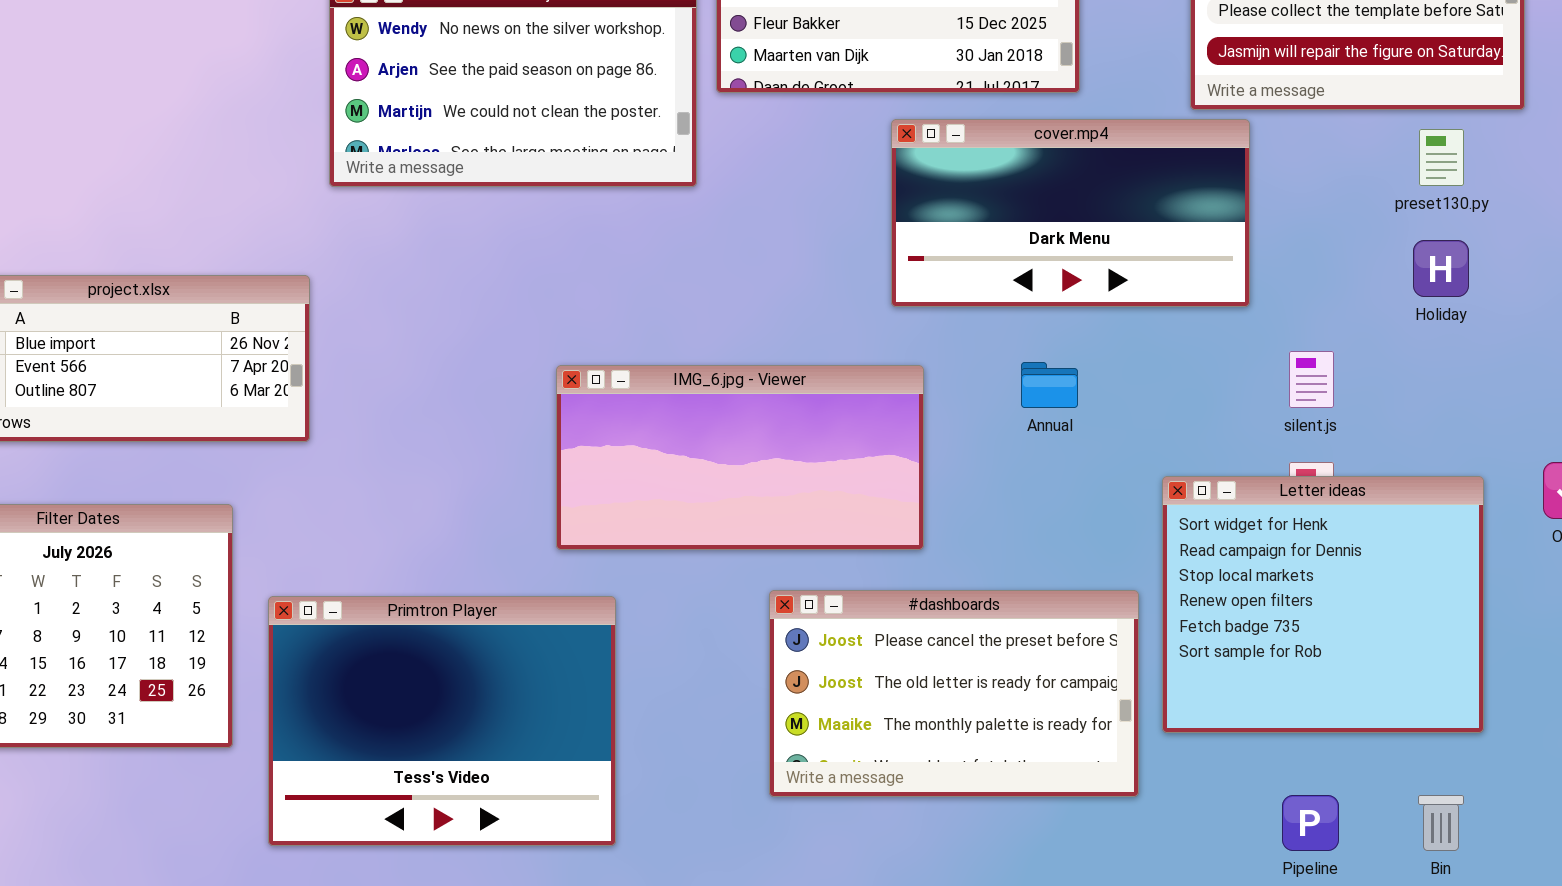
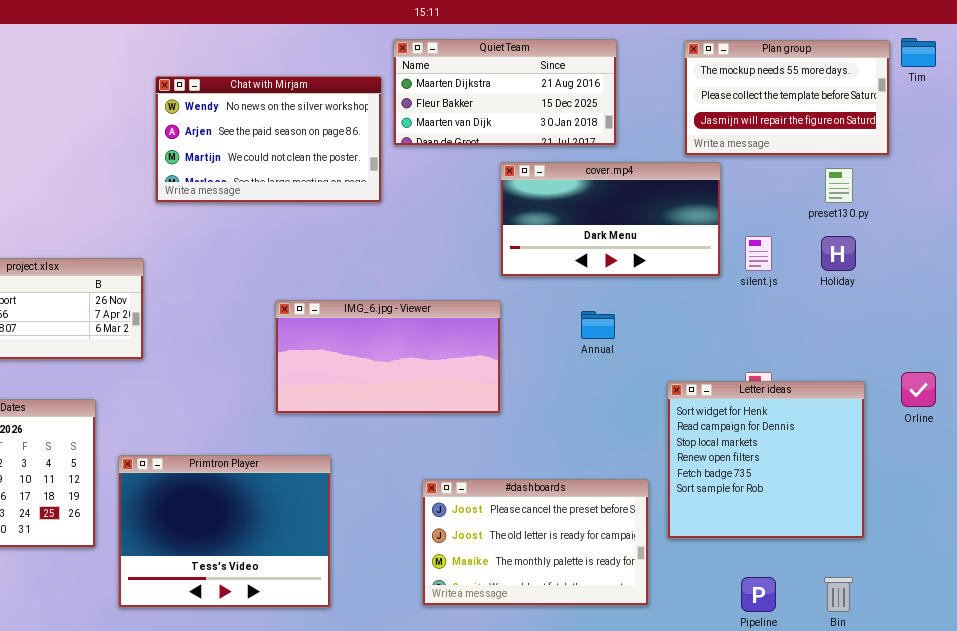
silent.js: [1289,351,1334,408] -> [745,236,772,271], moved
IMG_6.jpg - Viewer: [556,365,924,550] -> [275,300,501,414], moved
#dashboards: [769,590,1139,797] -> [422,479,649,606], moved

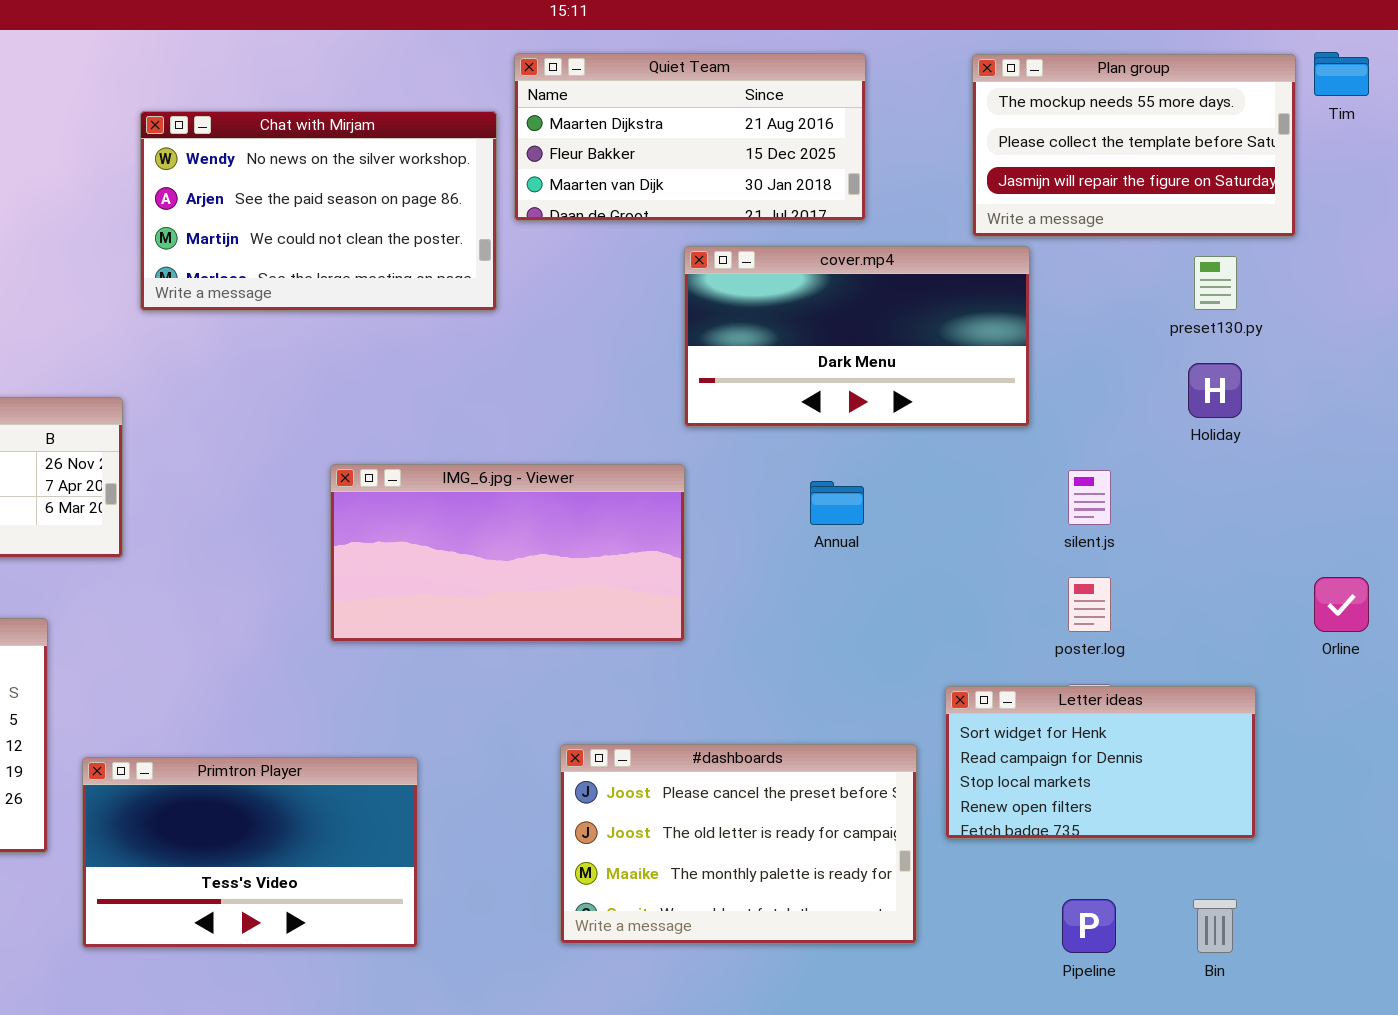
silent.js: [745,236,772,271] -> [1068,470,1111,525], moved
Letter ideas: [667,381,865,539] -> [945,686,1256,839], resized
Primtron Player: [118,455,331,608] -> [82,757,418,948], resized

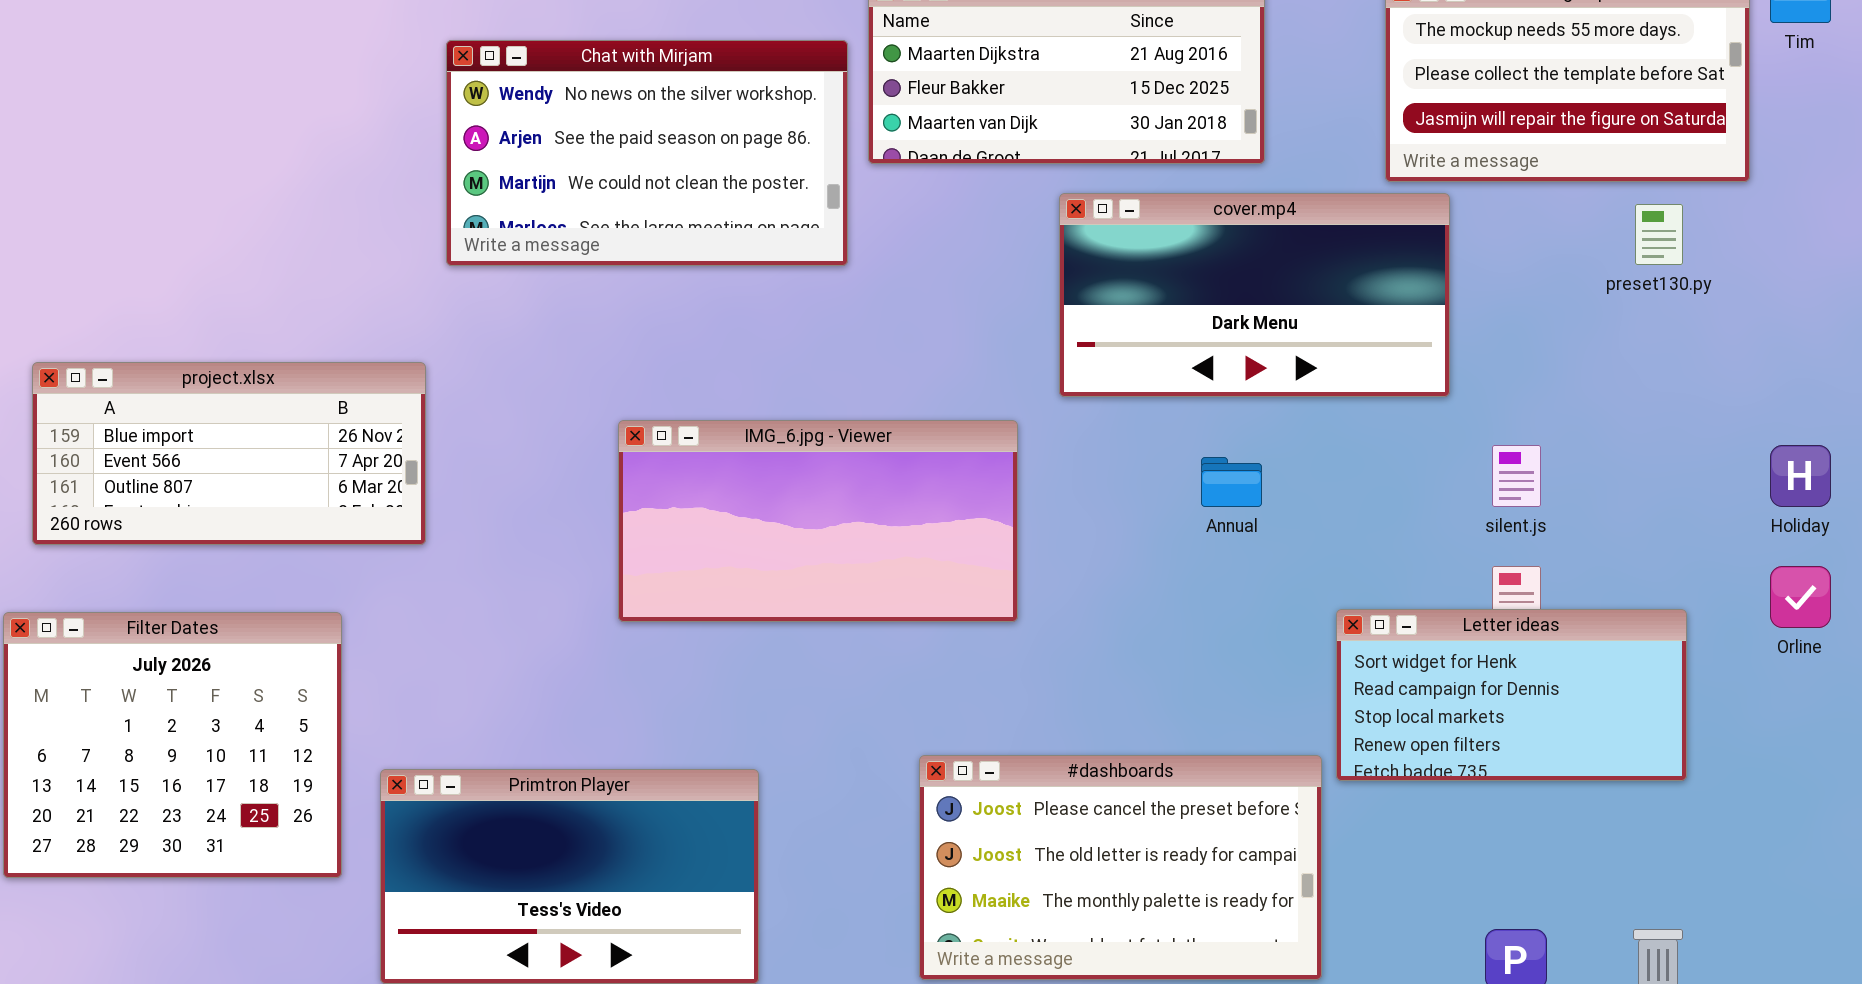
Holiday: [1188,363,1242,418] -> [1770,445,1831,507], moved
IMG_6.jpg - Viewer: [330,464,685,642] -> [618,420,1018,622], moved
Letter ideas: [945,686,1256,839] -> [1336,609,1687,781], moved

